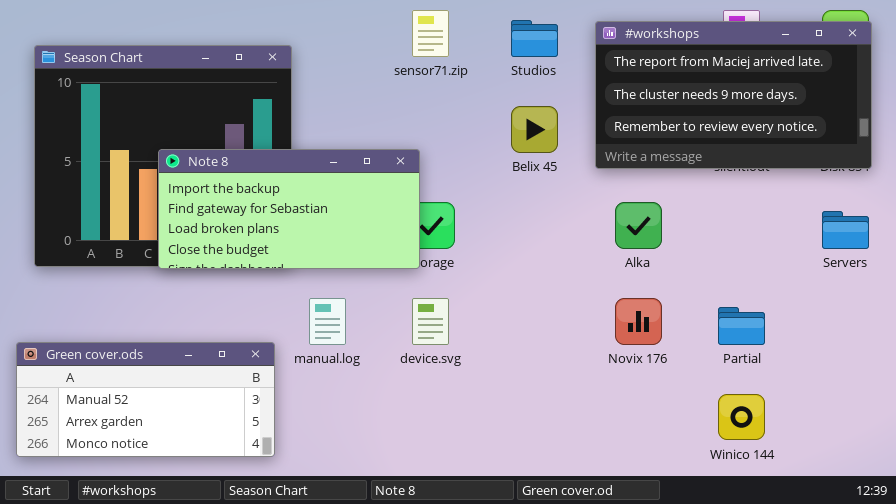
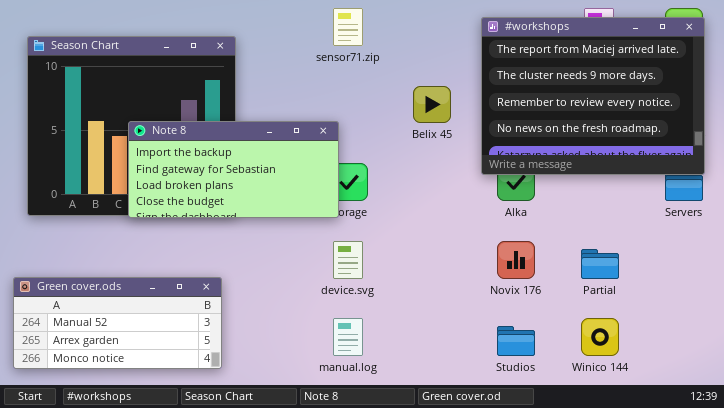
Studios: [511,20,558,57] -> [497,326,535,356], moved
#workshops: [595,21,872,169] -> [481,17,705,175], resized
manual.log: [309,298,346,345] -> [333,318,363,356], moved

